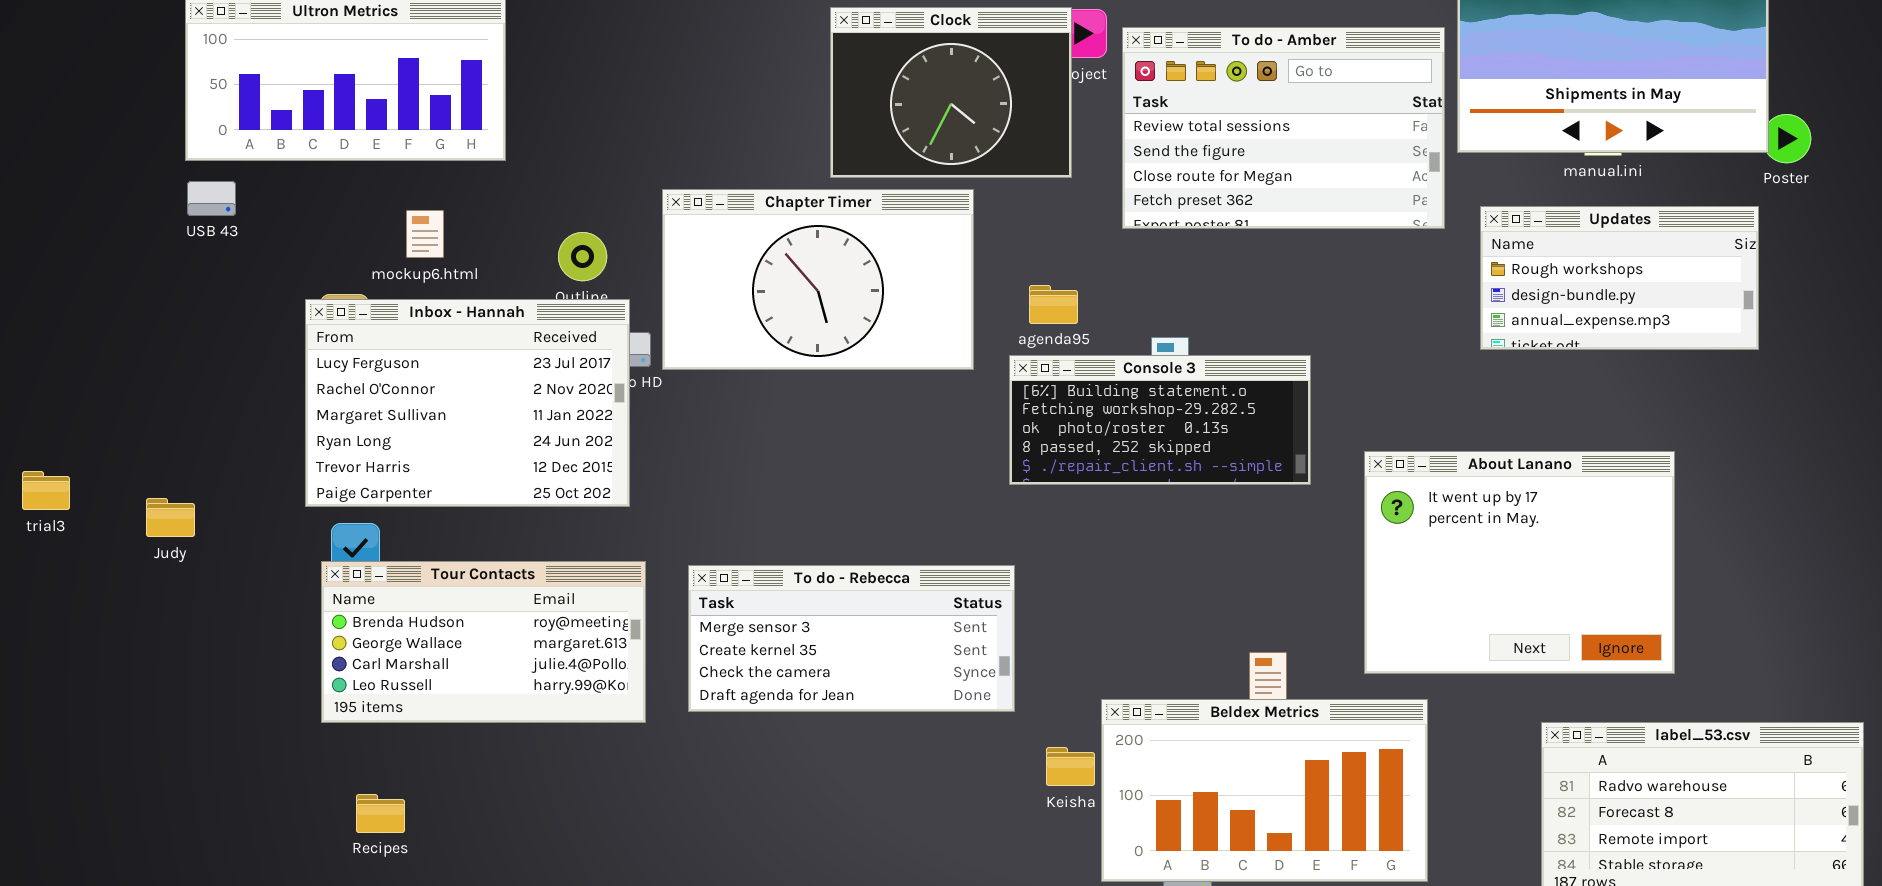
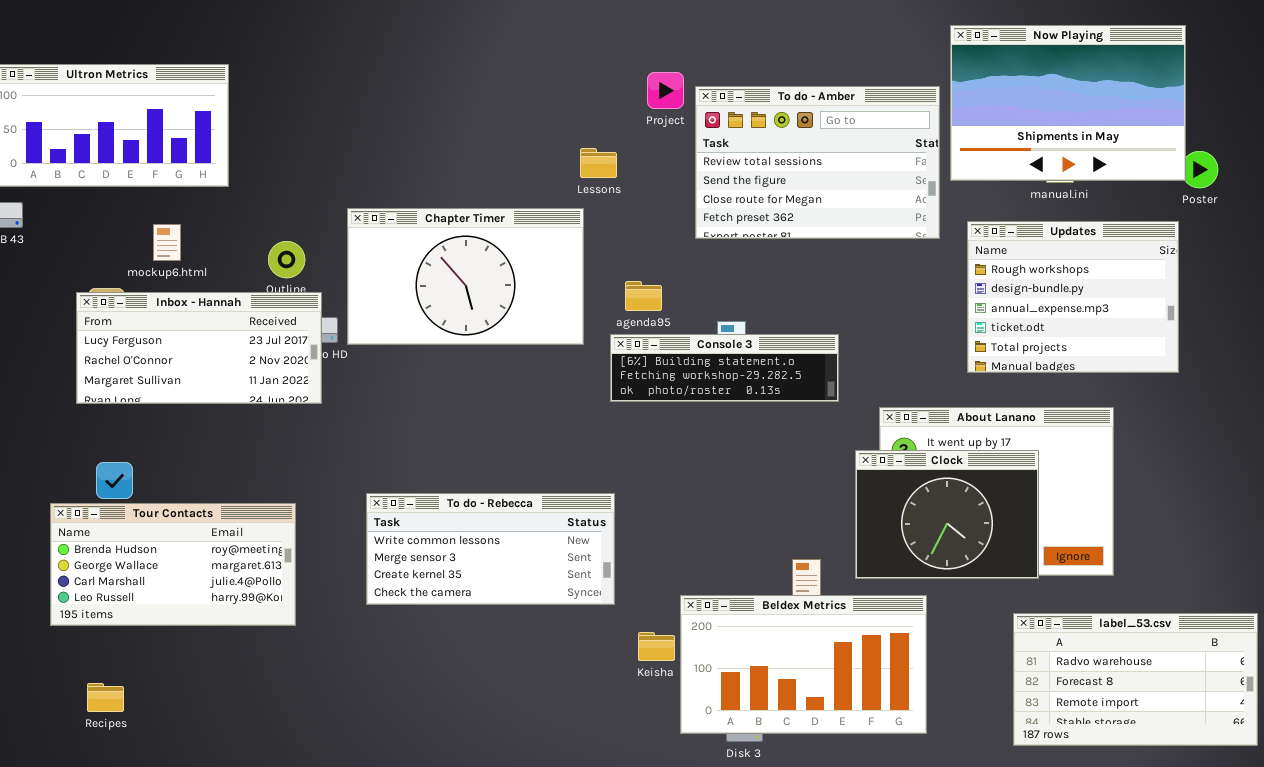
Clock: [830,7,1072,178] -> [855,450,1039,579], moved
Updates: [1480,206,1759,350] -> [967,221,1179,373], resized
Inbox - Hannah: [305,299,630,507] -> [76,292,322,404], resized
Console 3: [1009,355,1311,485] -> [610,334,839,402], resized
Tour Contacts: [321,561,646,723] -> [50,503,296,626], moved
To do - Rebecca: [688,565,1015,712] -> [366,493,615,605], scrolled up 1 row
Recipes: [356,794,405,833] -> [87,683,124,712], moved

